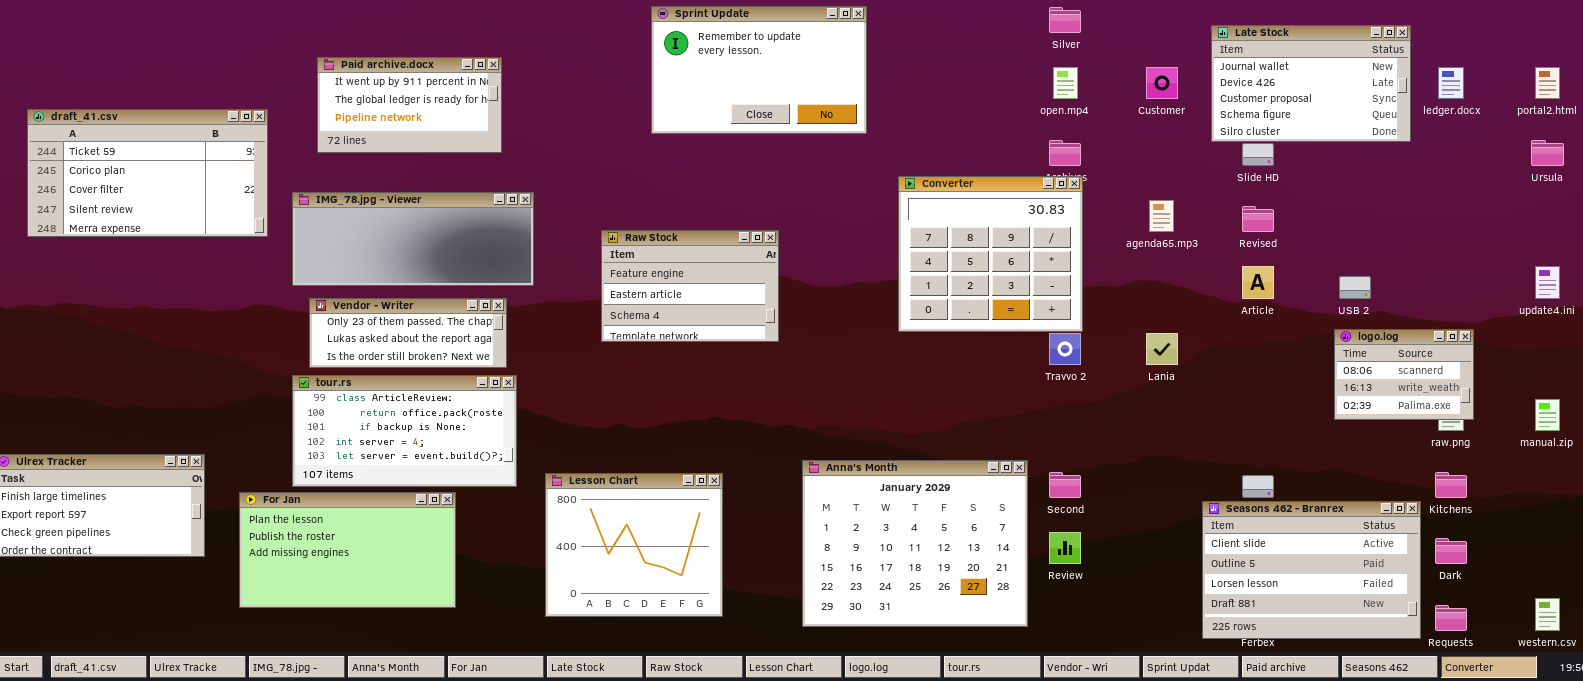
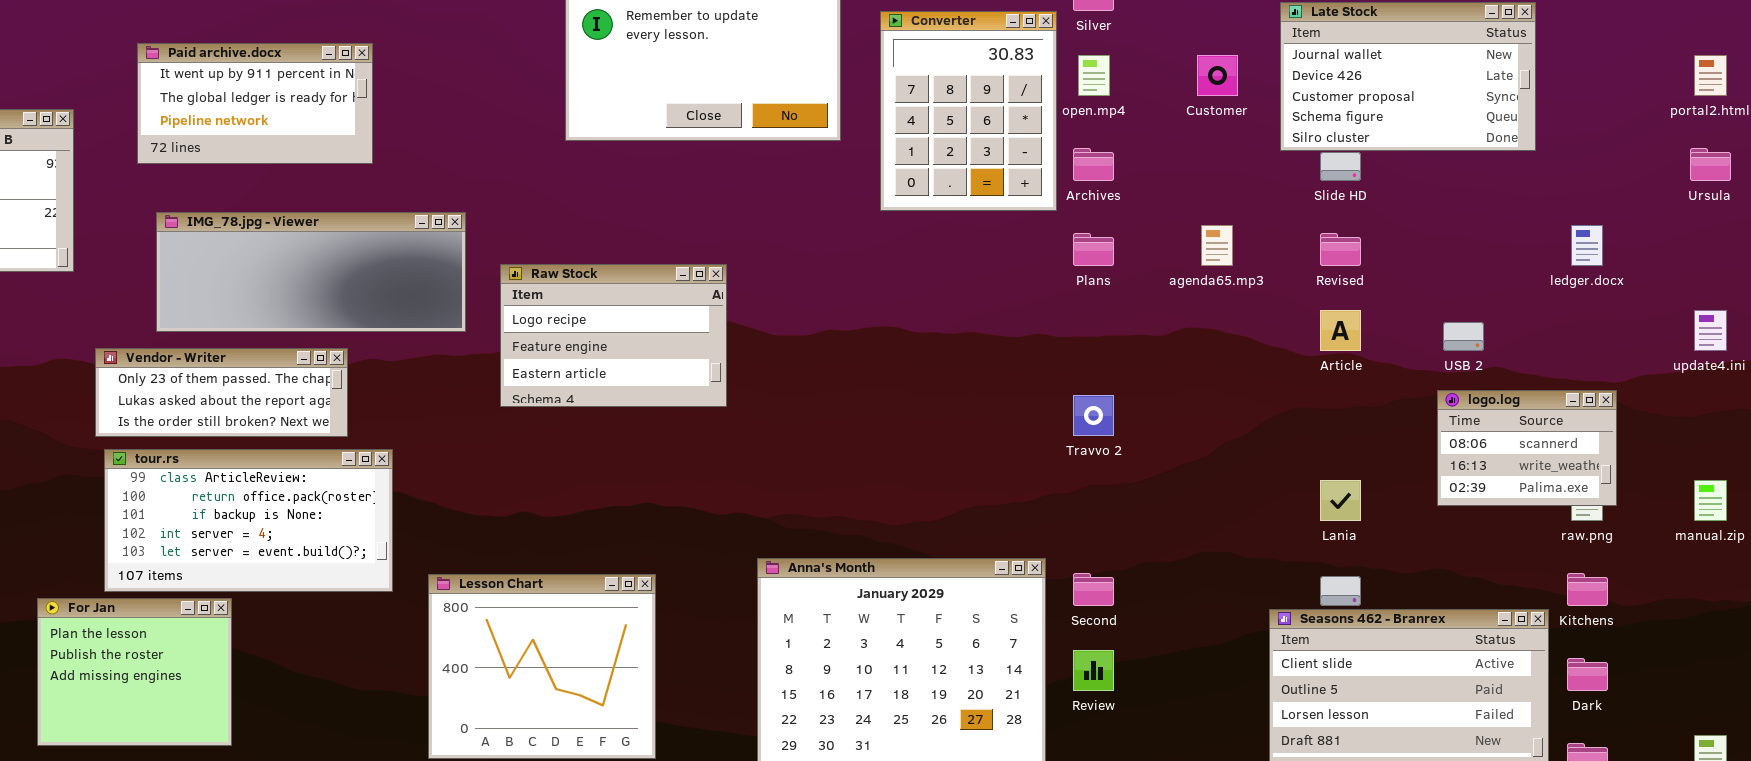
ledger.docx: [1438,67,1464,99] -> [1571,225,1603,266], moved
Converter: [898,176,1083,332] -> [880,11,1057,211], moved, resized
IMG_78.jpg - Viewer: [292,192,534,286] -> [156,212,466,332], moved
Raw Stock: [601,230,779,342] -> [500,264,727,407], scrolled up 1 row
Vendor - Writer: [309,298,507,368] -> [95,348,348,437], moved
Lania: [1146,333,1178,365] -> [1320,480,1361,521], moved
For Jan: [239,492,456,608] -> [37,598,232,746], resized

